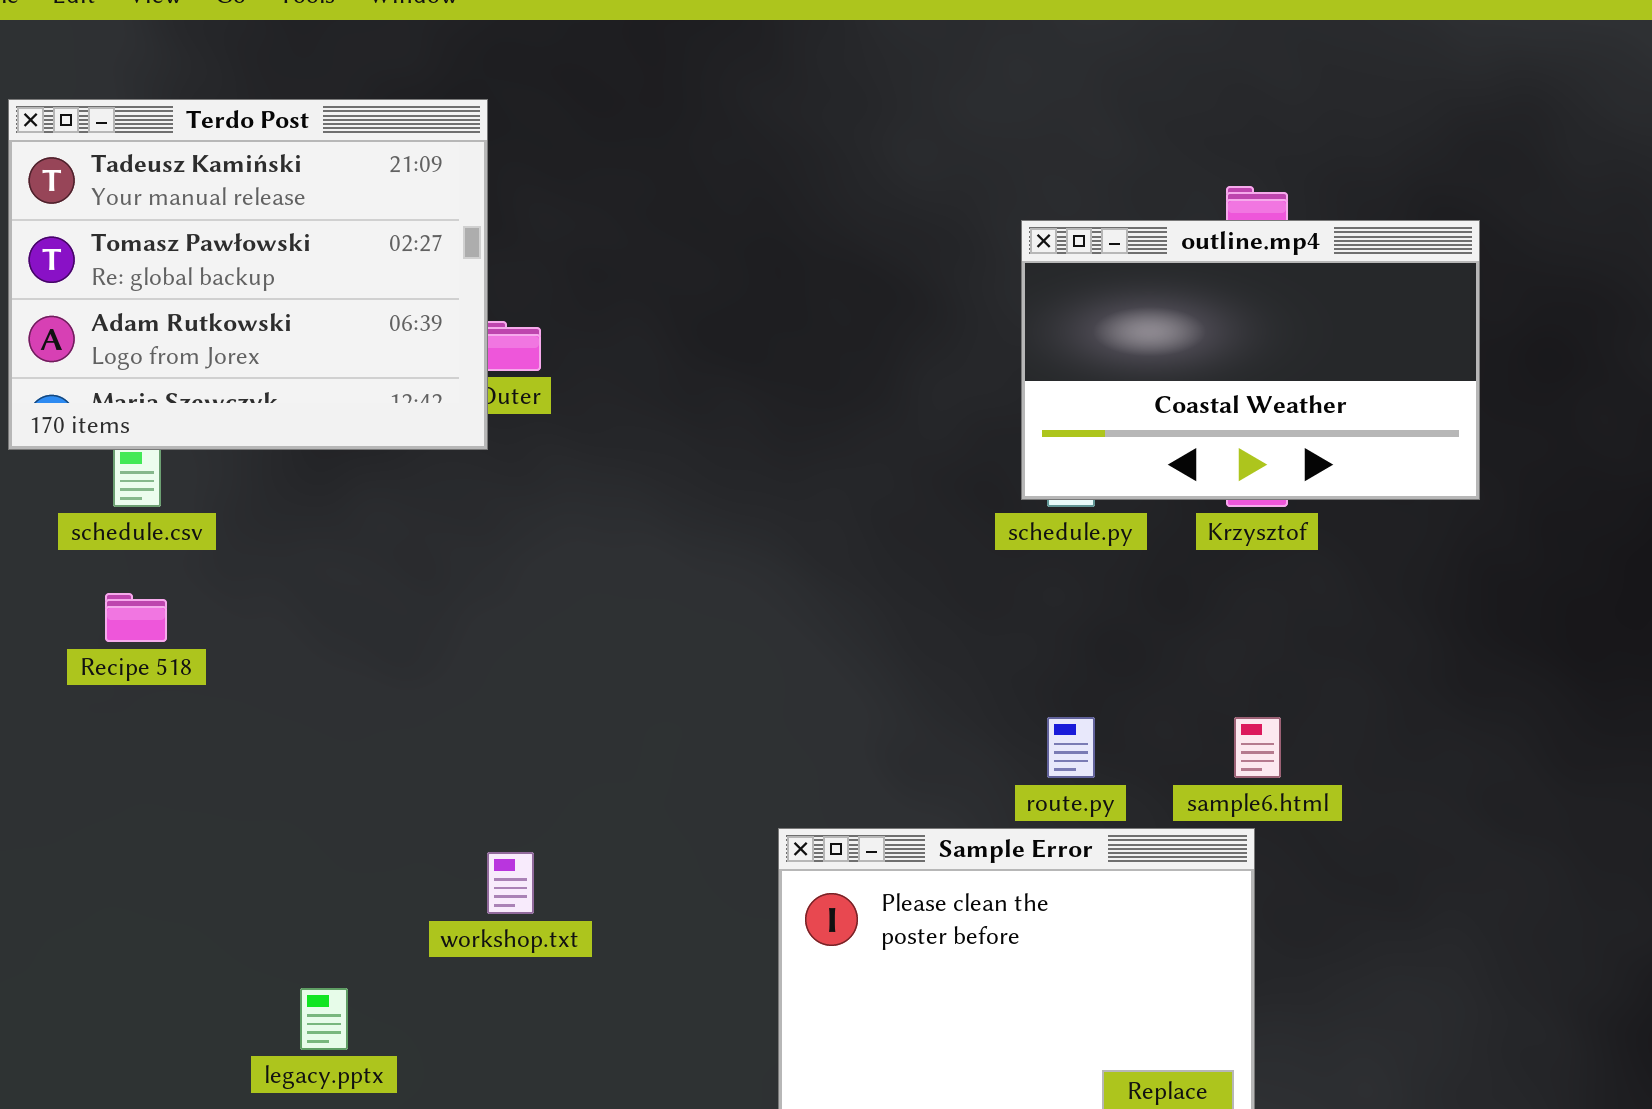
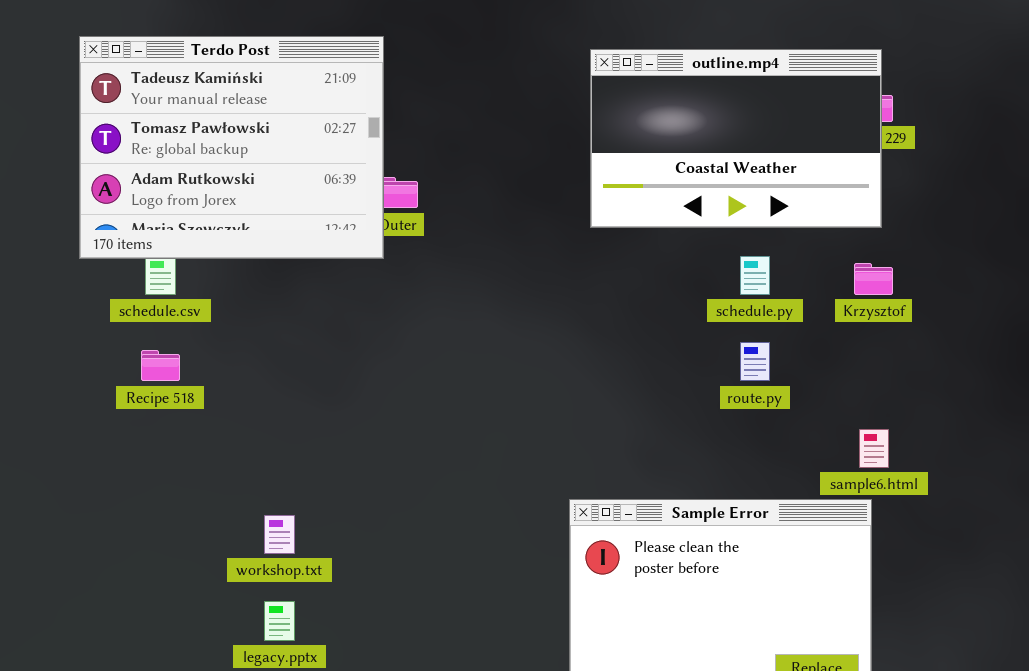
outline.mp4: [1021,220,1480,500] -> [590,49,882,228], moved
route.py: [1047,717,1095,778] -> [740,342,770,381], moved
workshop.txt: [487,852,534,914] -> [264,515,295,554], moved

